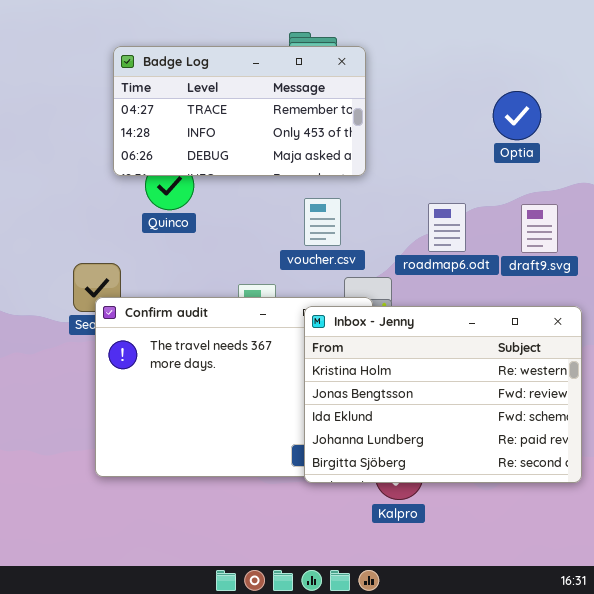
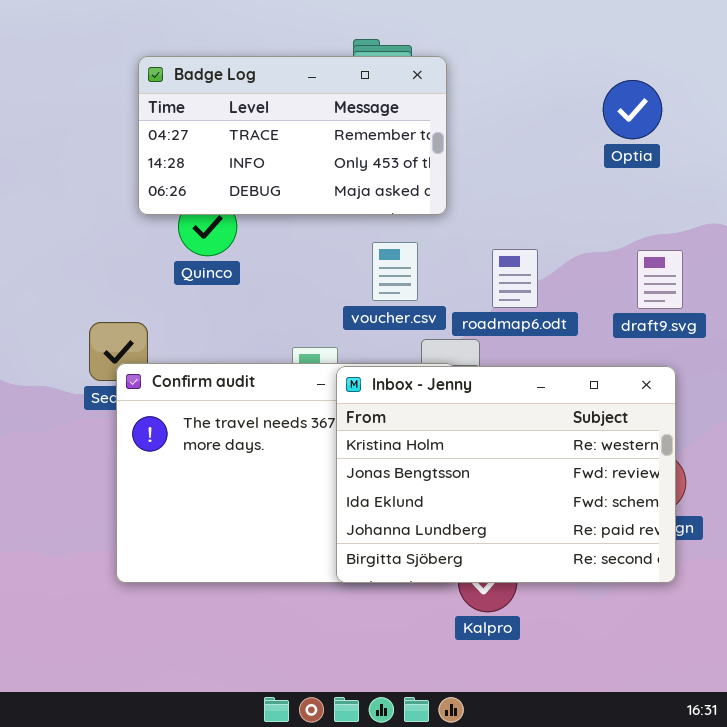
Optia: [493,91,541,140] -> [603,80,662,139], moved
roadmap6.odt: [428,203,466,252] -> [492,249,538,308], moved
Inbox - Jenny: [304,306,582,483] -> [336,366,676,583], moved

